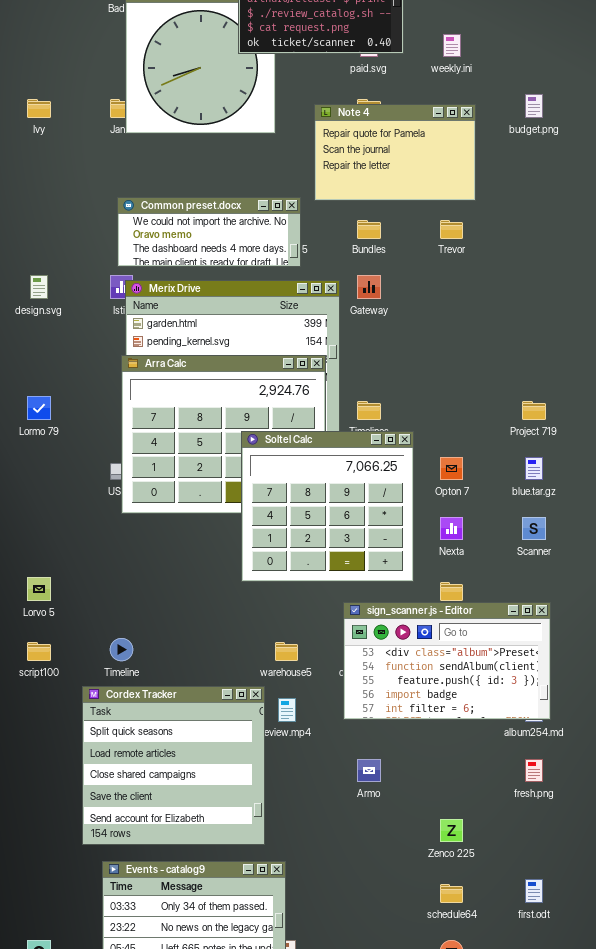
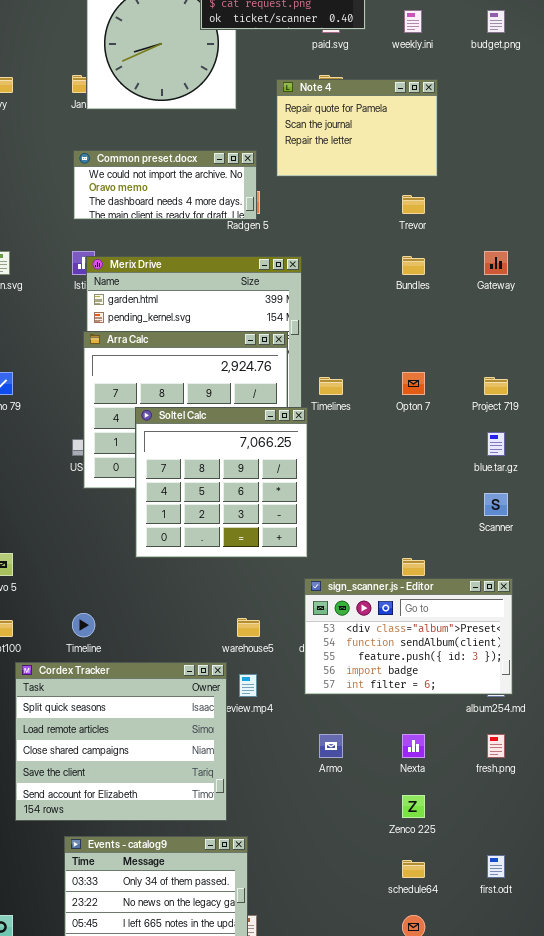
budget.png: [525,94,543,118] -> [487,10,505,33], moved
Common preset.docx: [117,197,301,267] -> [73,150,257,220], moved
Bundles: [357,220,381,239] -> [402,256,425,275], moved
Gateway: [357,275,381,299] -> [484,251,508,275], moved
Soltel Calc: [241,431,414,582] -> [135,407,308,558], moved
Opton 7: [440,457,463,480] -> [402,372,425,395], moved
Nexta: [440,517,463,540] -> [402,734,425,758], moved
Cordex Tracker: [82,686,265,845] -> [15,662,227,821], resized

